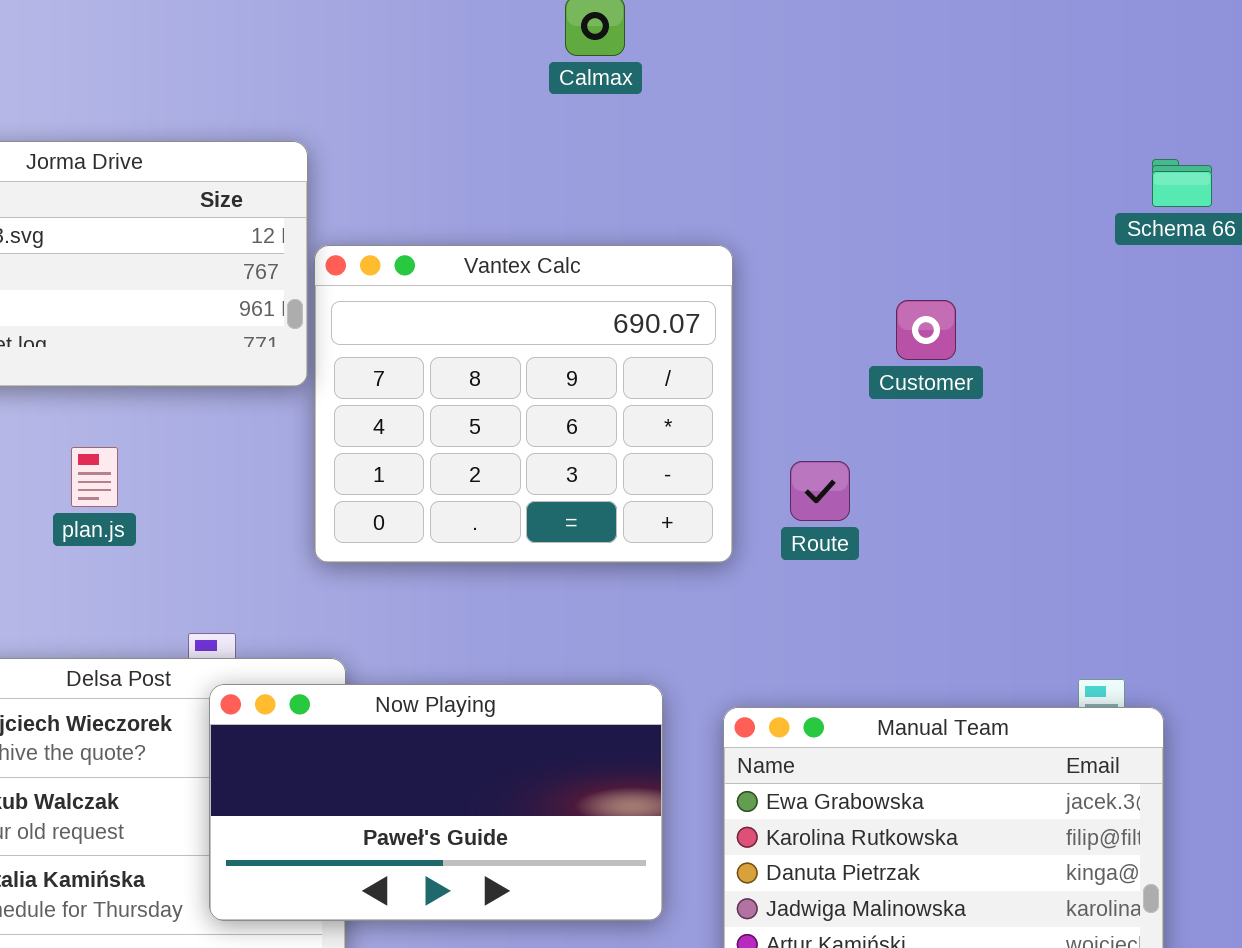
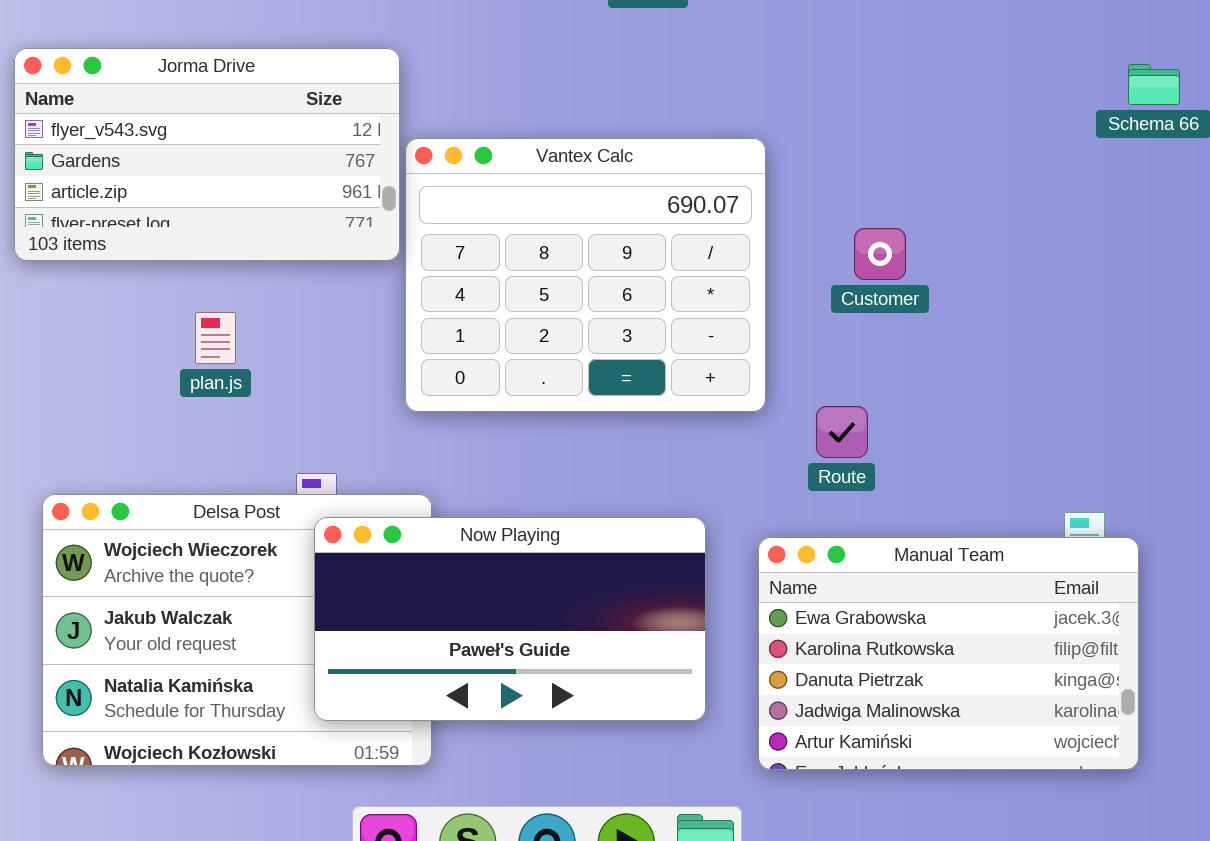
Customer: [896,300,956,360] -> [854,228,906,280], moved
Route: [790,461,850,521] -> [816,406,868,458], moved

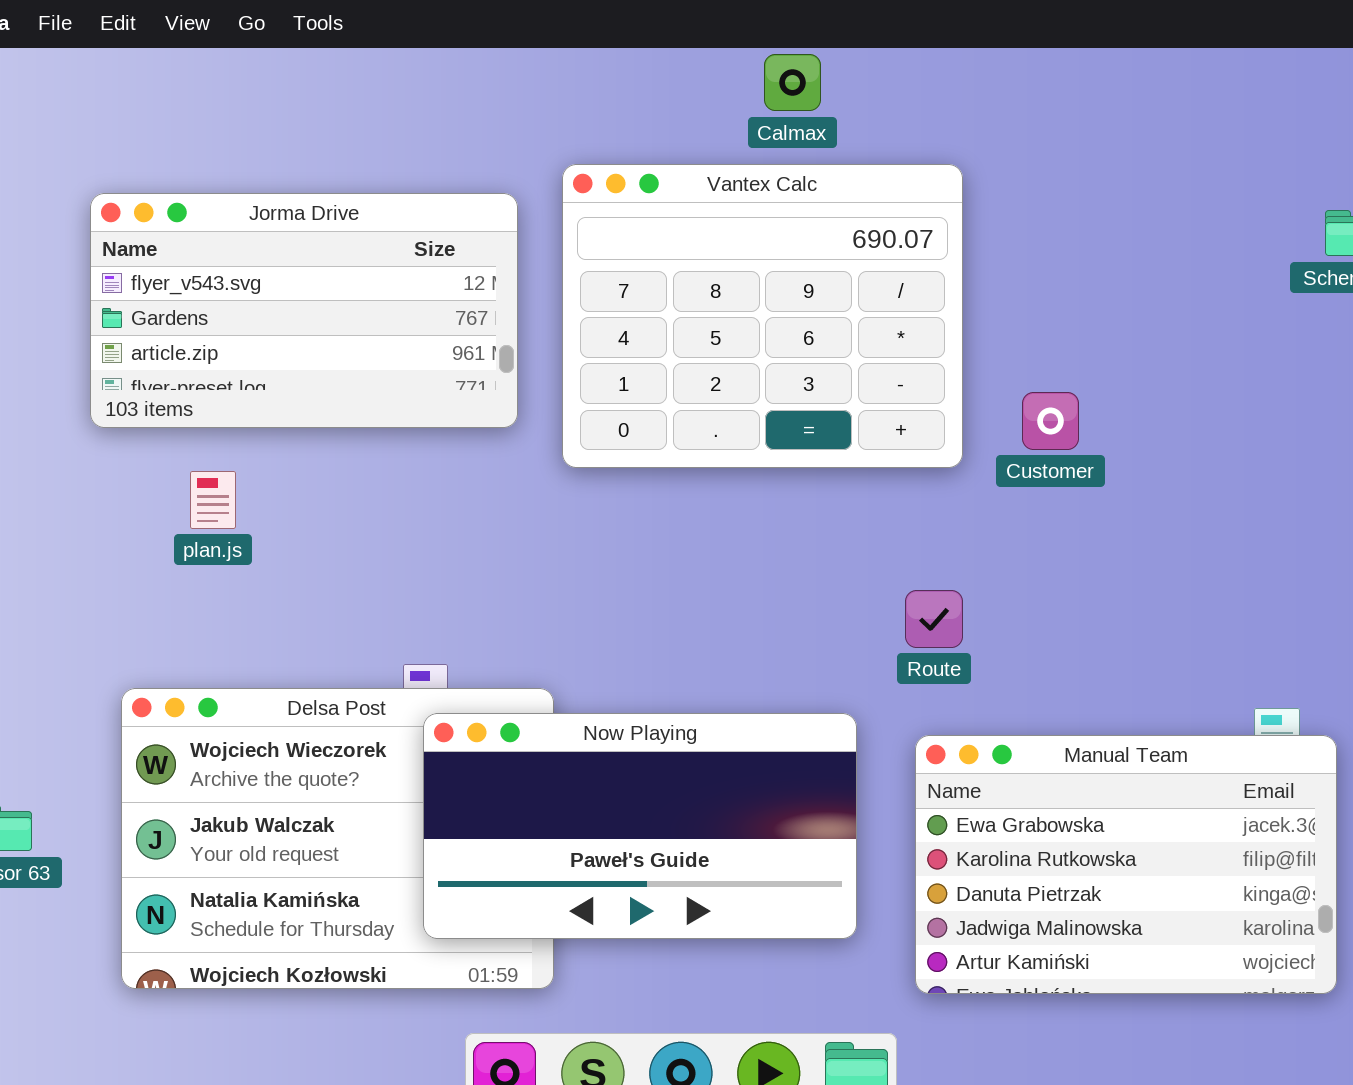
Vantex Calc: [405,138,766,412] -> [562,164,963,468], moved
plan.js: [195,312,236,364] -> [190,471,236,529], moved
Route: [816,406,868,458] -> [905,590,963,648], moved

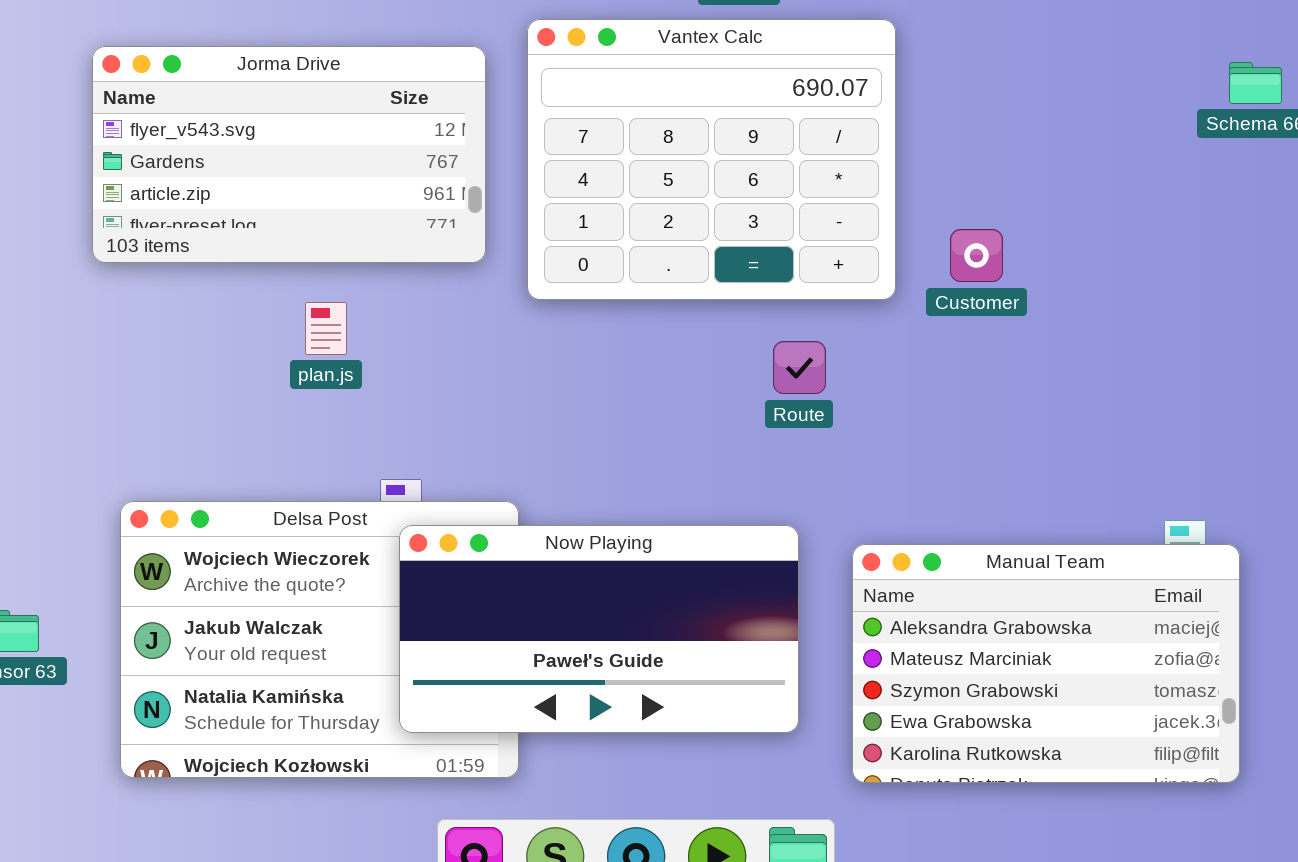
plan.js: [190,471,236,529] -> [305,302,347,355], moved
Route: [905,590,963,648] -> [773,341,826,394], moved
Manual Team: [915,735,1337,994] -> [852,544,1240,783], scrolled up 3 rows

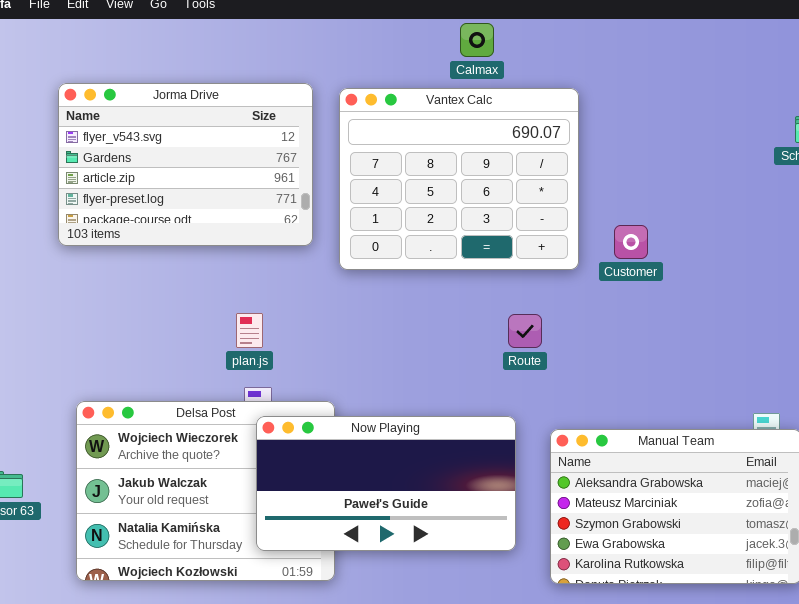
Jorma Drive: [92,46,486,263] -> [58,83,313,246], resized
plan.js: [305,302,347,355] -> [236,313,263,348], moved
Route: [773,341,826,394] -> [508,314,542,348], moved

